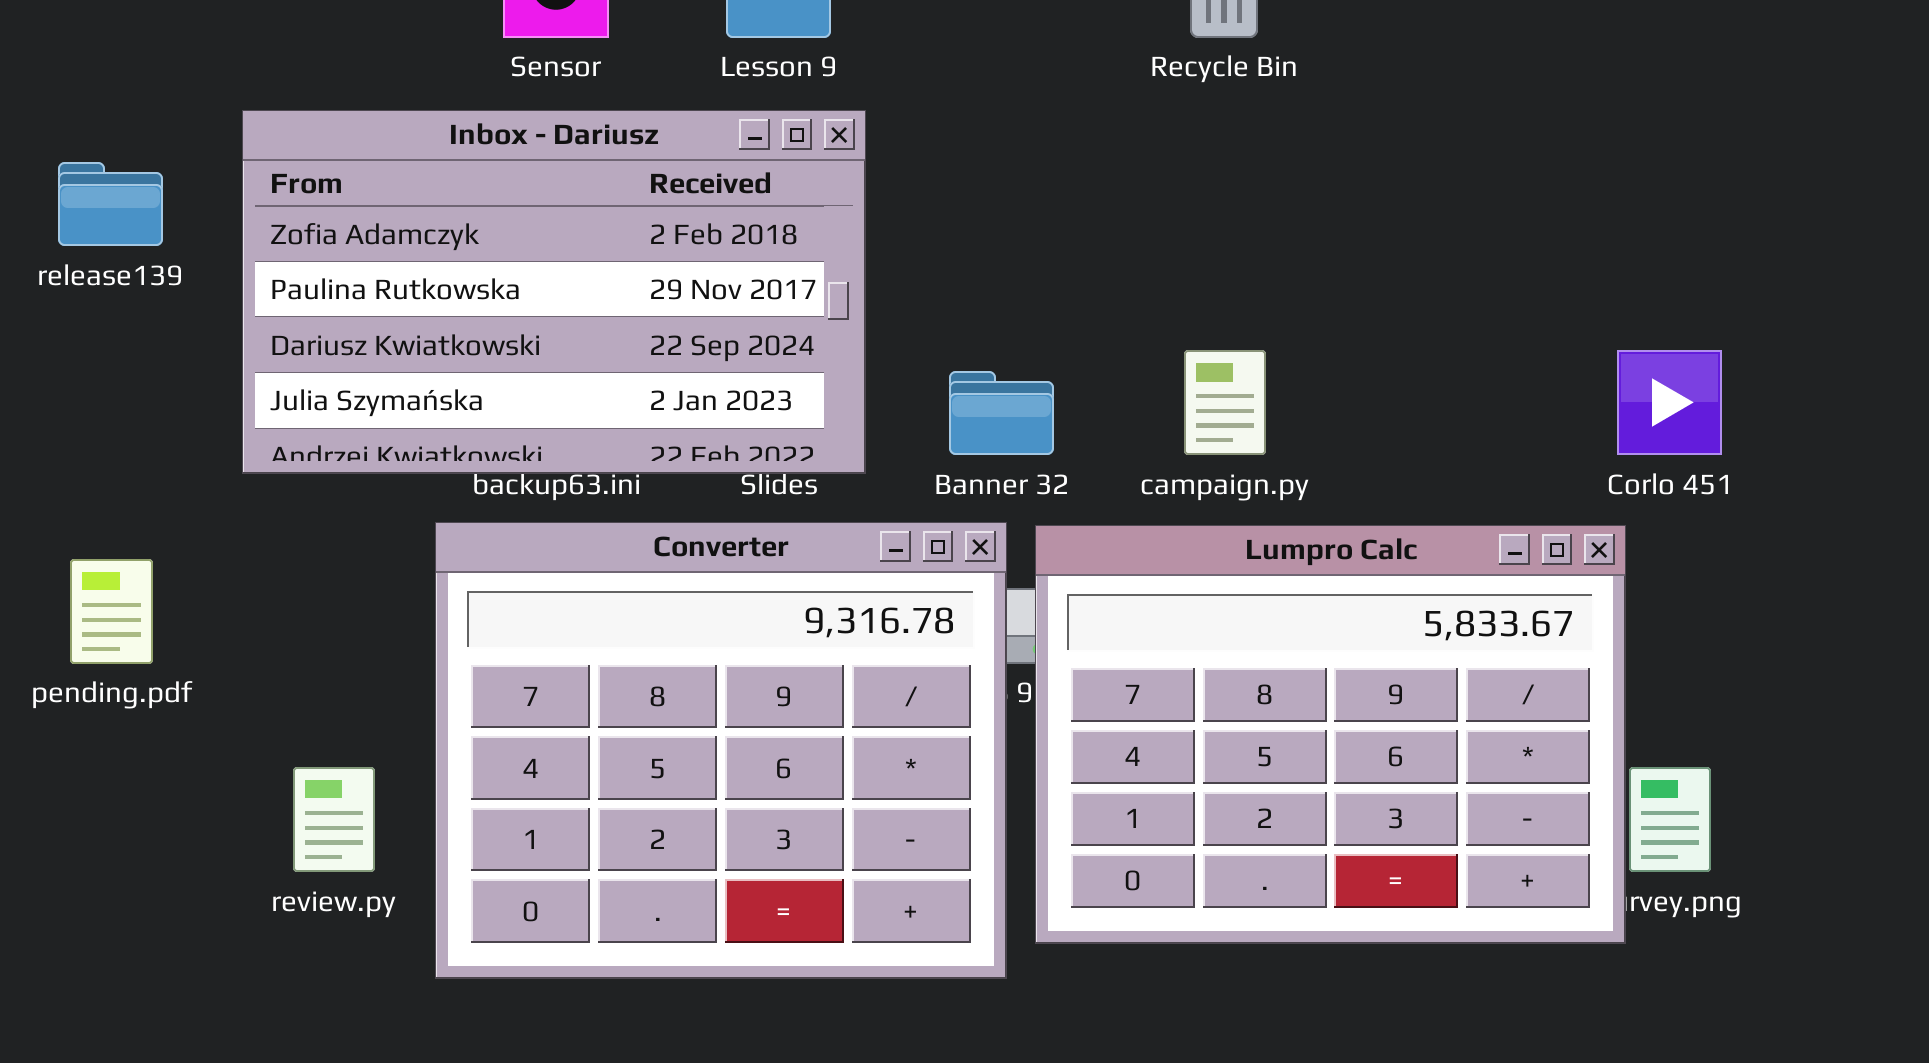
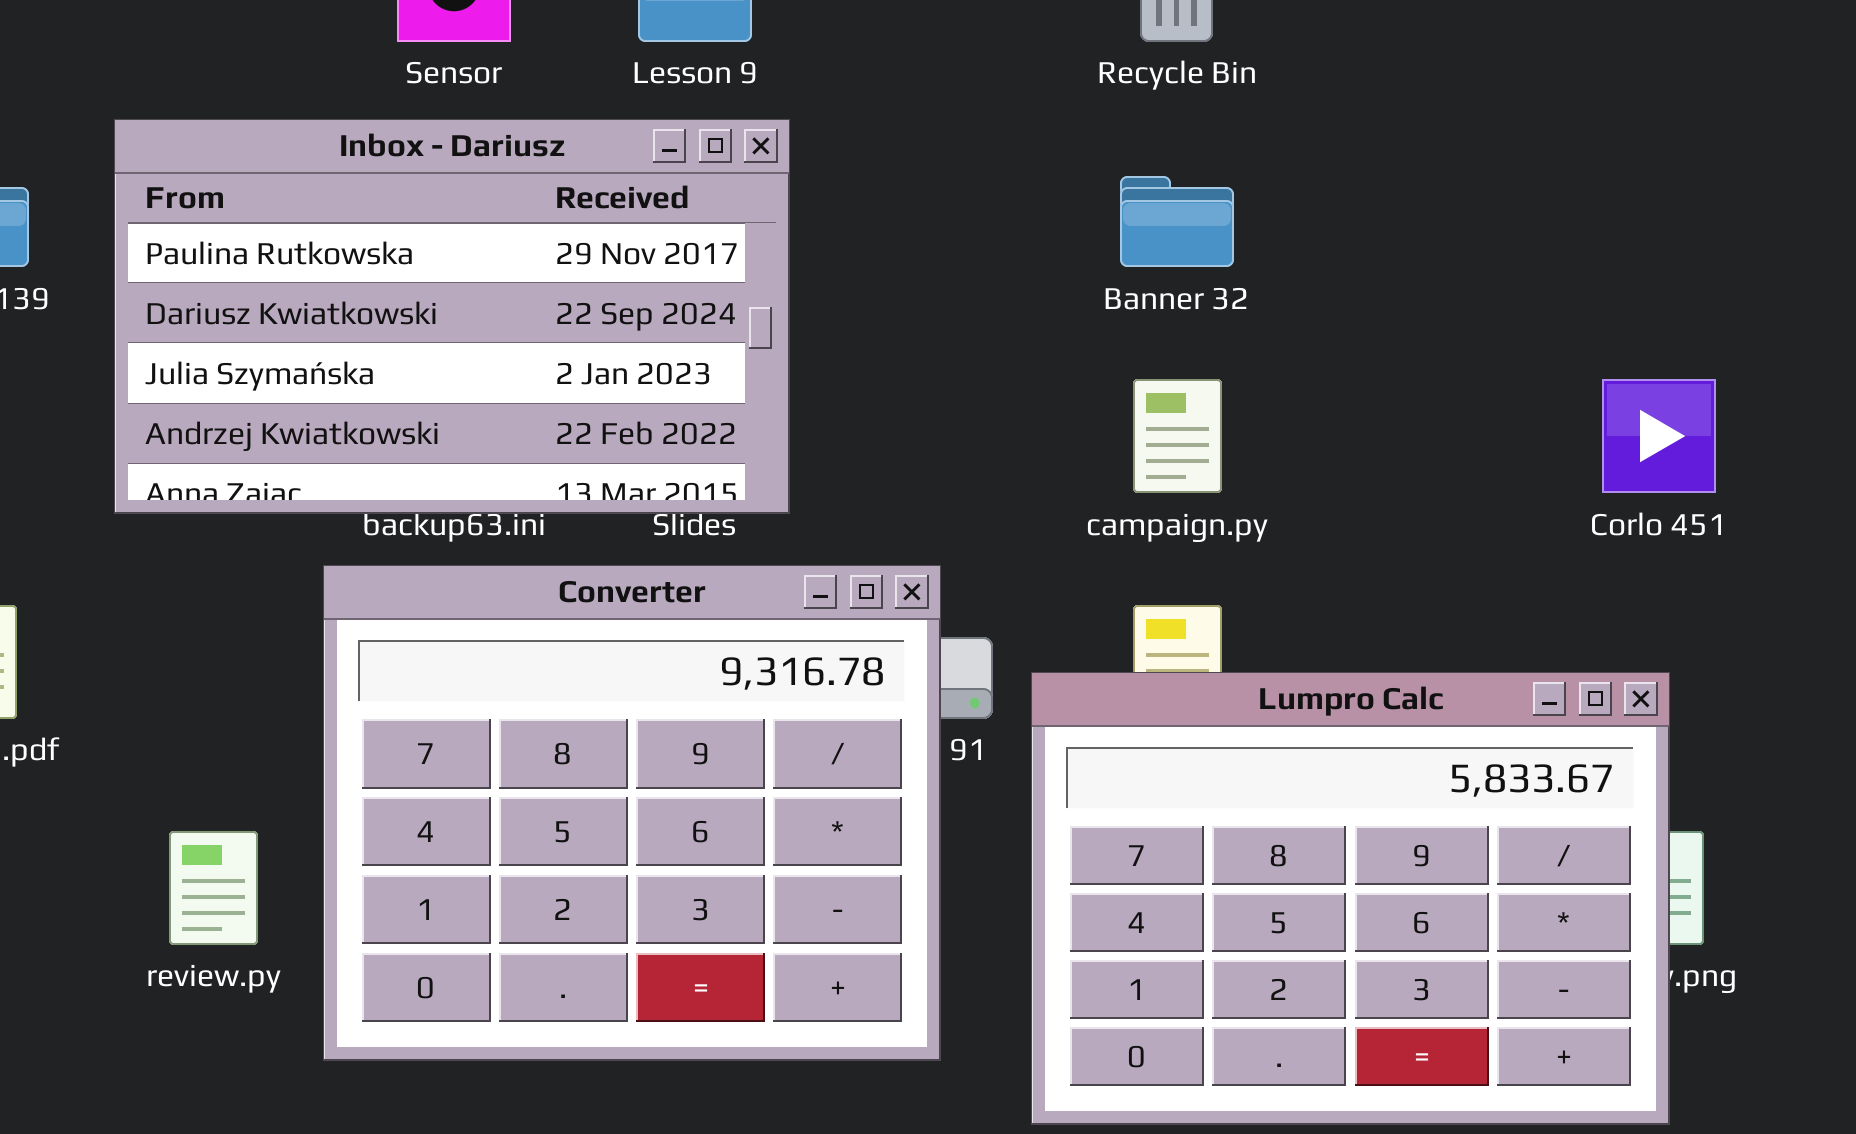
Inbox - Dariusz: [242,110,866,474] -> [114,119,790,514], scrolled down 1 row
Banner 32: [949,371,1054,455] -> [1120,176,1234,267], moved
Lumpro Calc: [1035,525,1626,944] -> [1031,672,1670,1125], moved

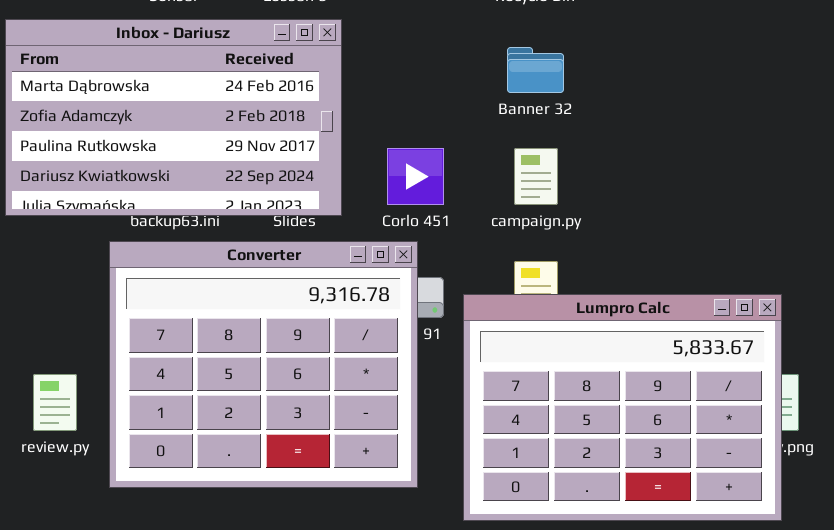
Inbox - Dariusz: [114,119,790,514] -> [5,19,342,216], scrolled up 2 rows
Corlo 451: [1602,379,1716,493] -> [387,148,444,205], moved

